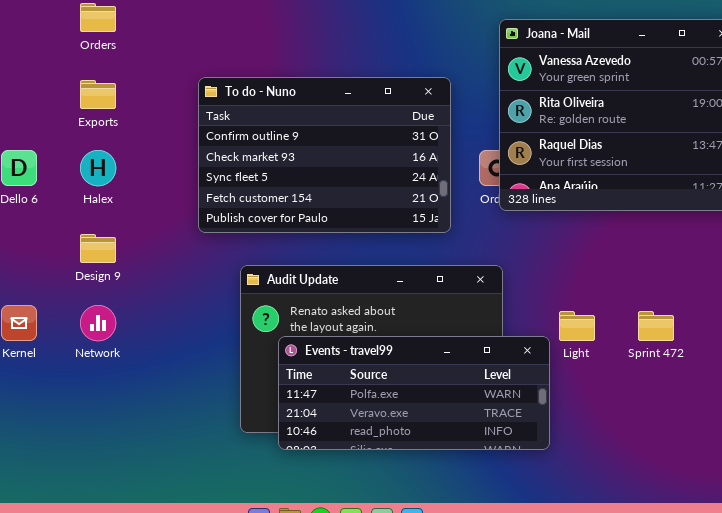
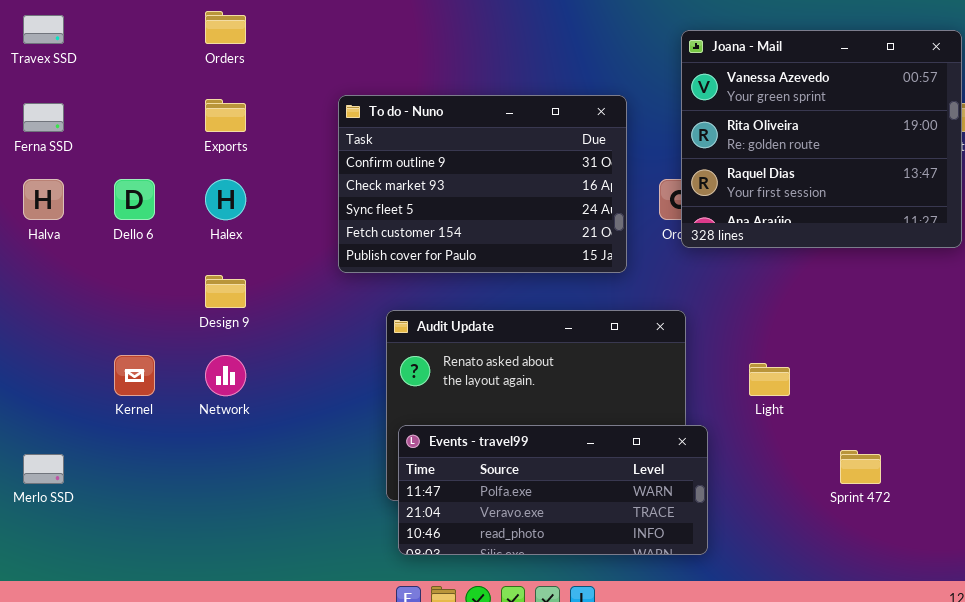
Sprint 472: [638,311,674,341] -> [840,450,881,484], moved
Events - travel99: [278,336,550,450] -> [398,425,708,555], moved

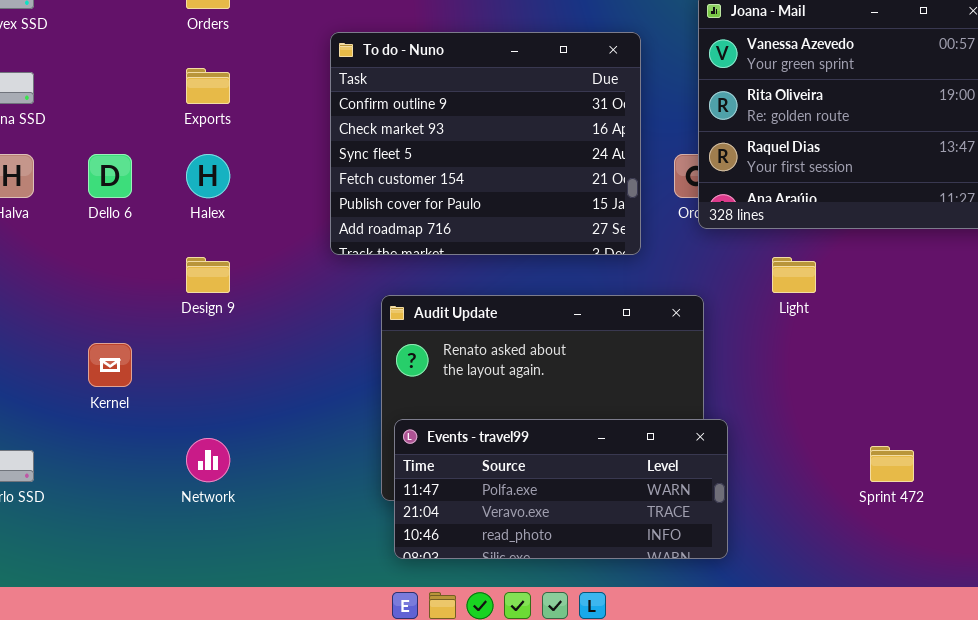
To do - Nuno: [338,95,627,273] -> [330,32,641,255], resized
Network: [205,355,246,396] -> [186,438,230,482], moved
Light: [749,363,790,396] -> [772,257,816,293], moved

